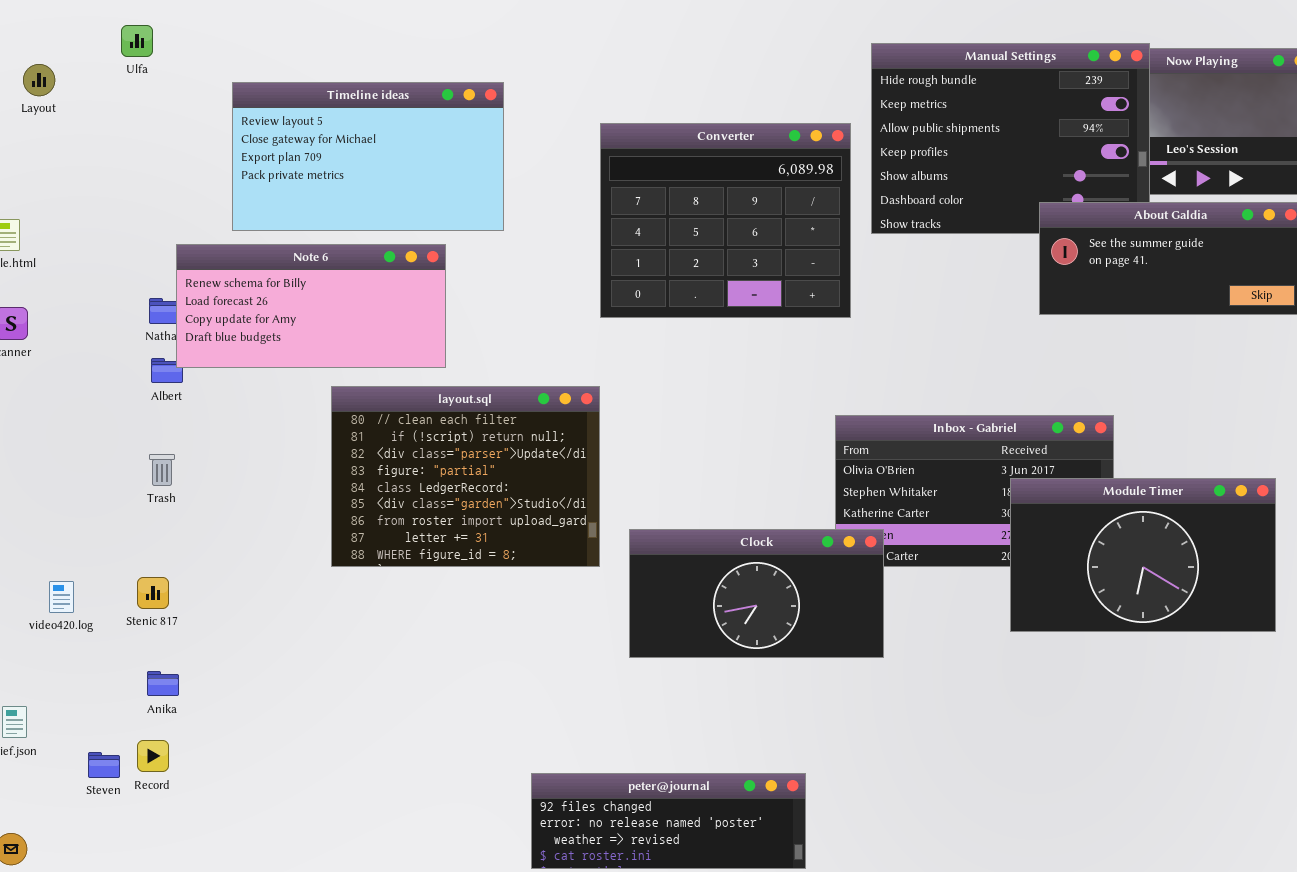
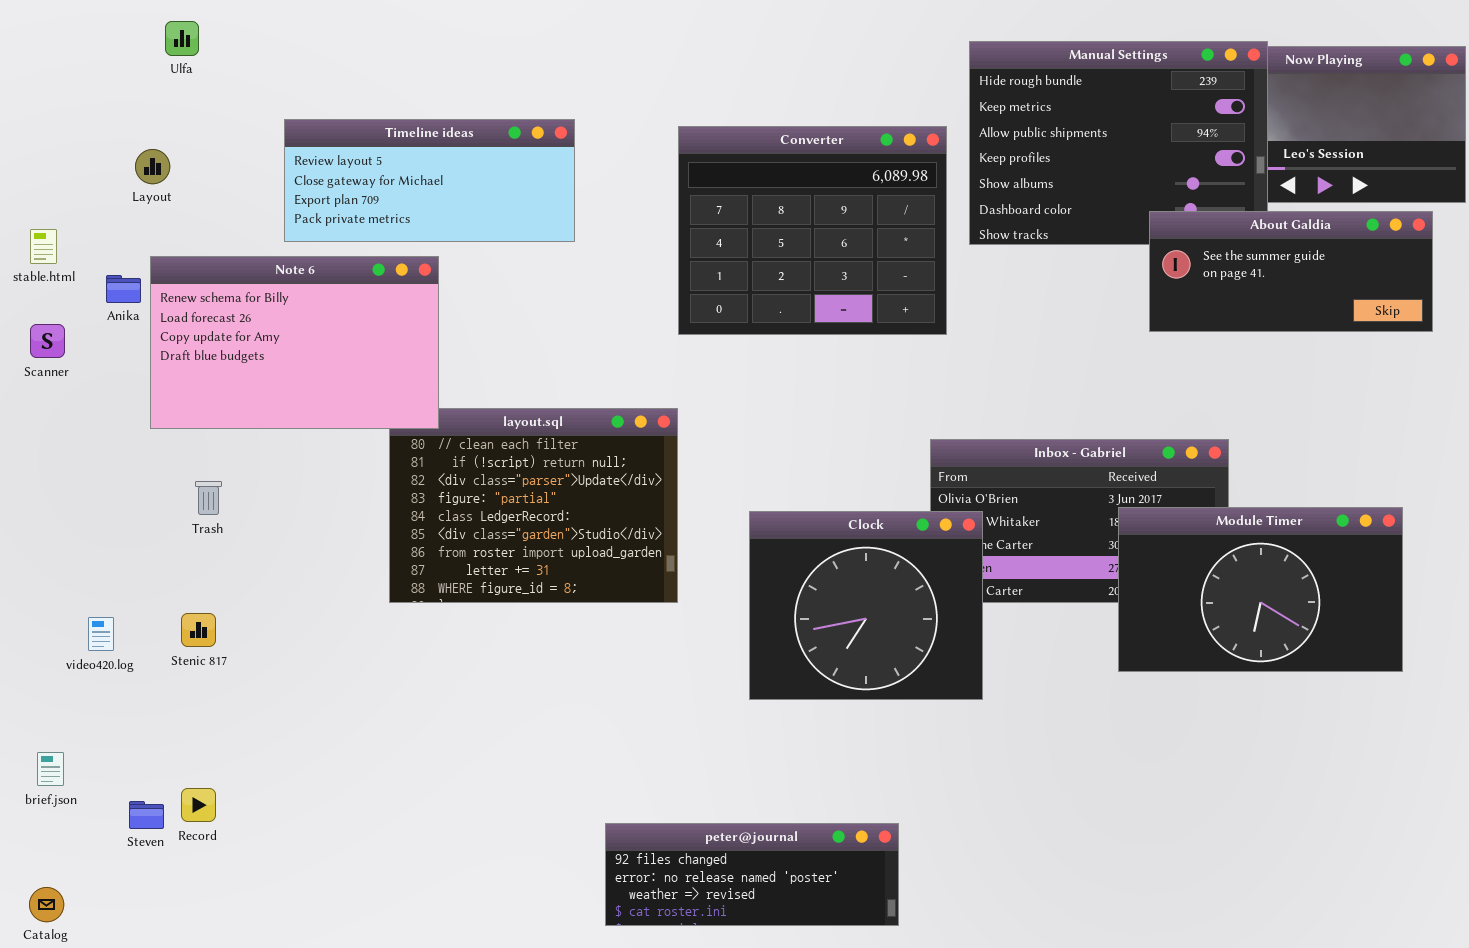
Layout: [23,64,55,96] -> [135,149,170,184], moved
Timeline ideas: [232,82,504,231] -> [284,119,575,242], resized
Note 6: [176,244,446,368] -> [150,256,439,429], moved, resized
Clock: [629,529,884,658] -> [749,511,983,700], resized
Anika: [147,671,179,696] -> [106,275,141,303], moved

